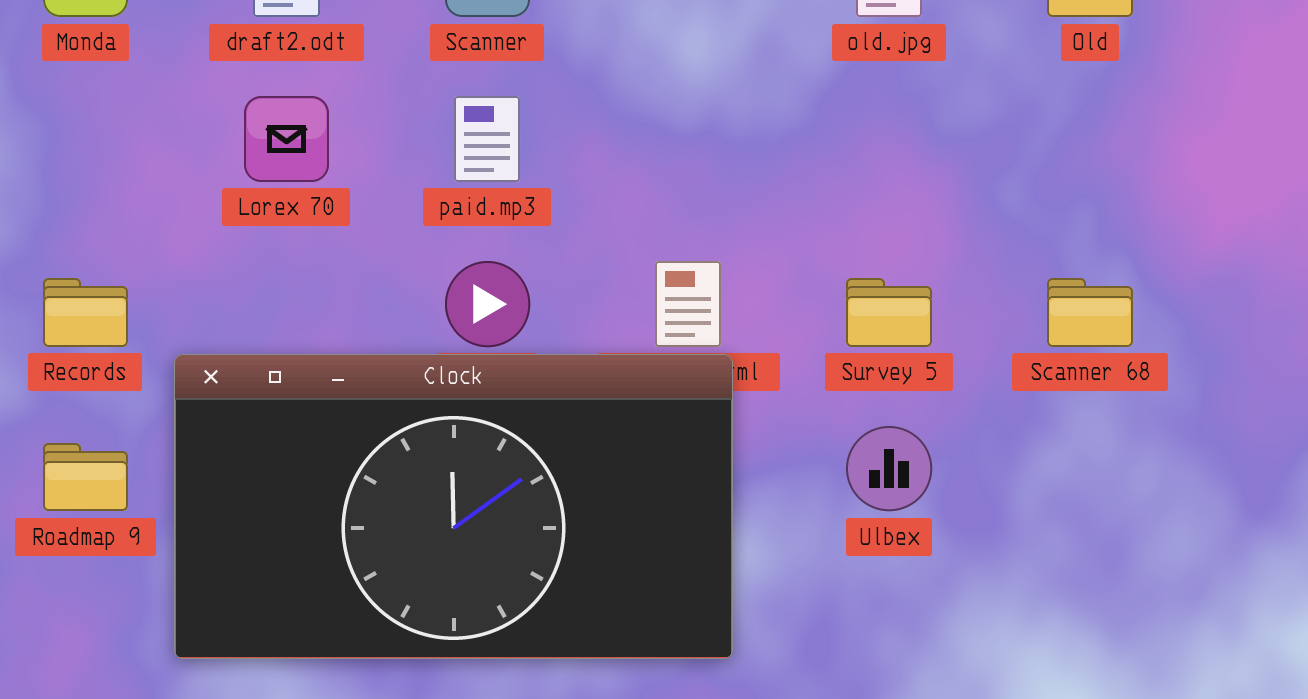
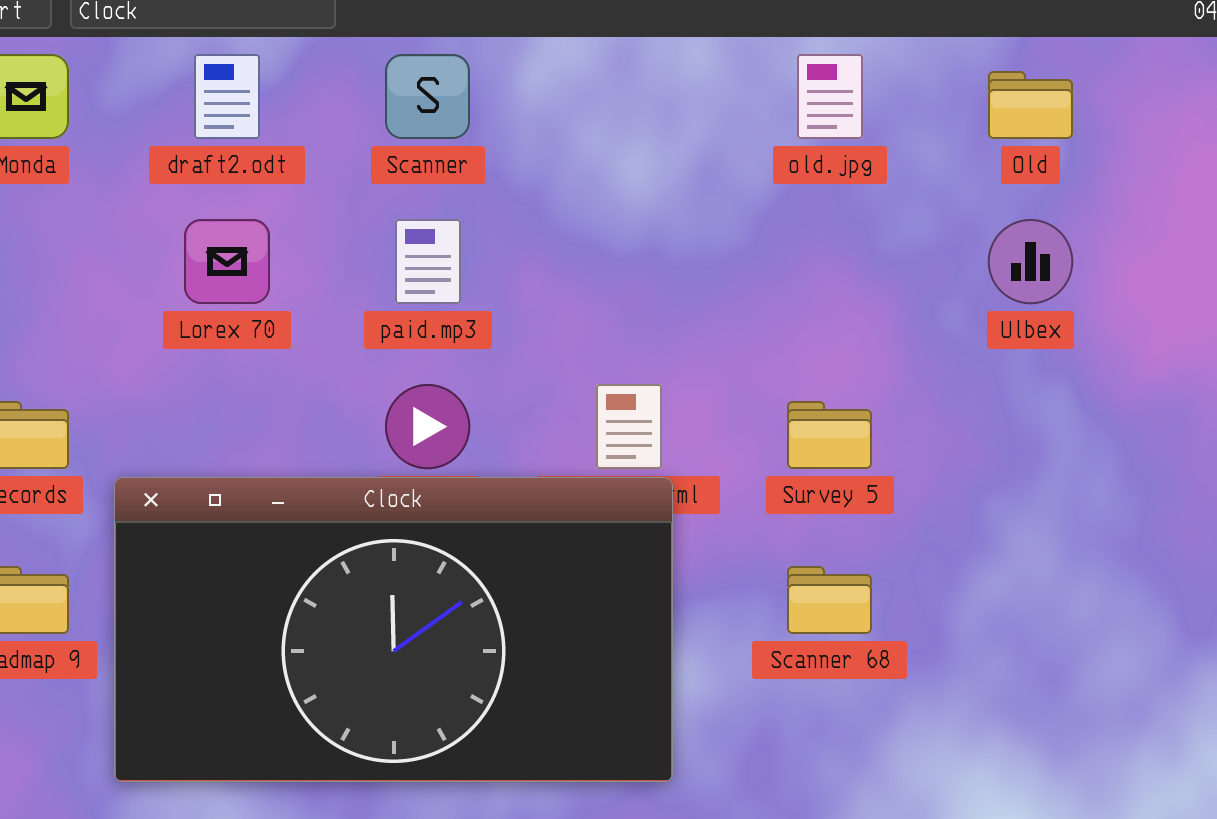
Scanner 68: [1047,278,1133,347] -> [787,566,872,634], moved
Ulbex: [846,426,932,511] -> [988,219,1073,304], moved

